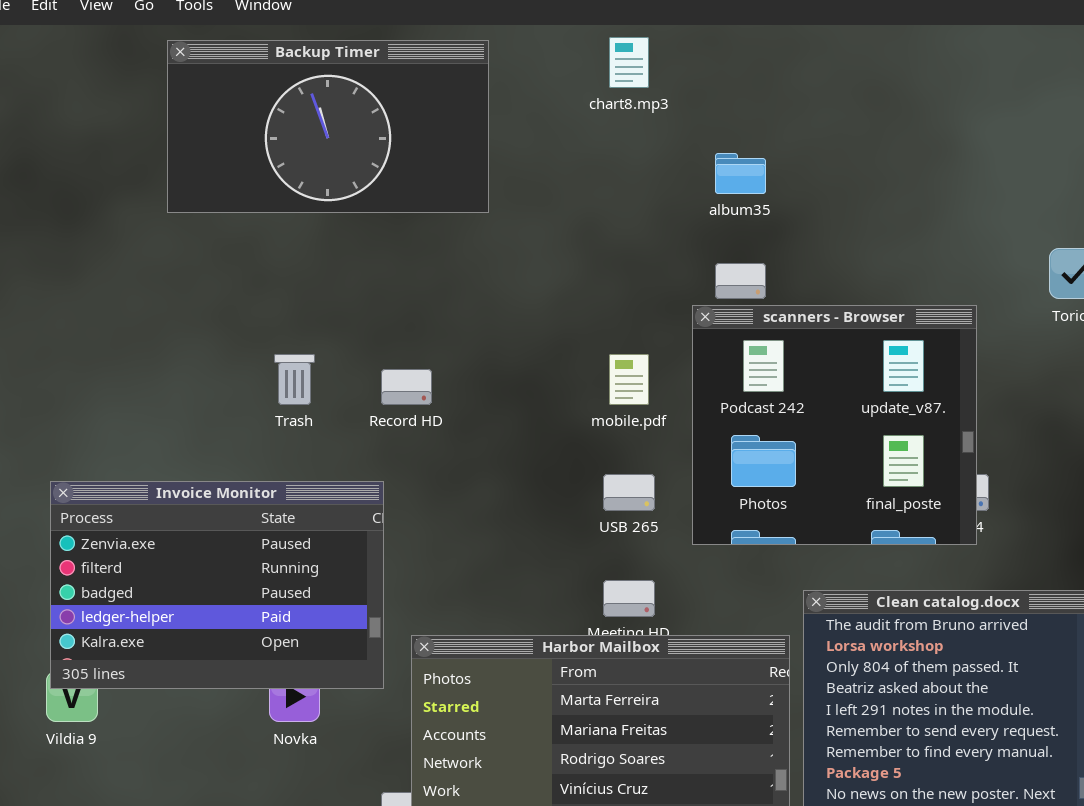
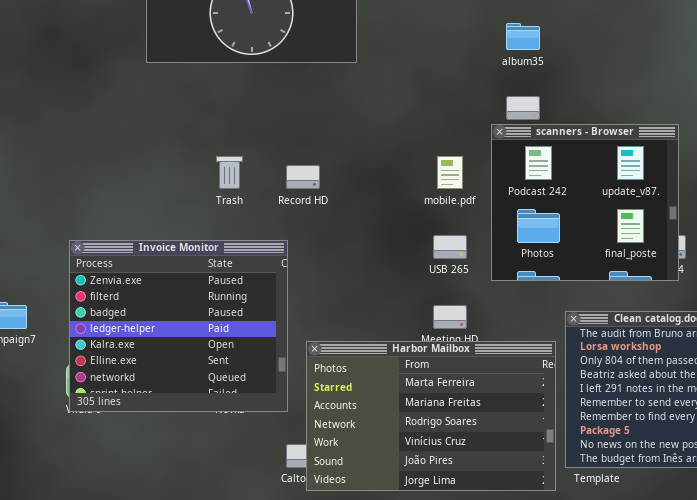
Invoice Monitor: [50,481,384,689] -> [69,240,288,412], resized

